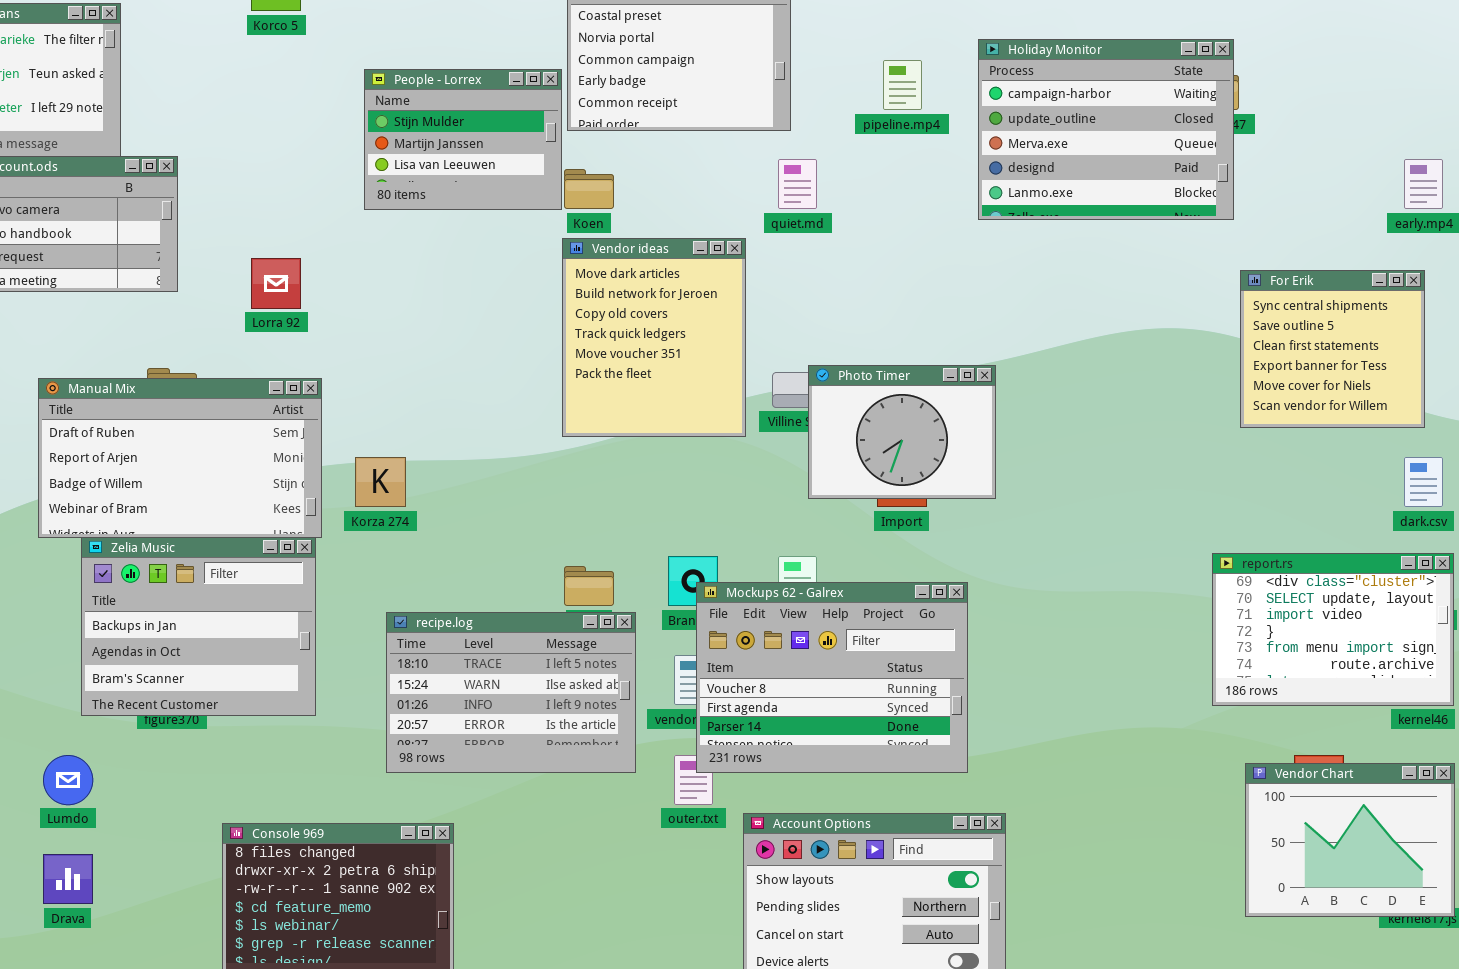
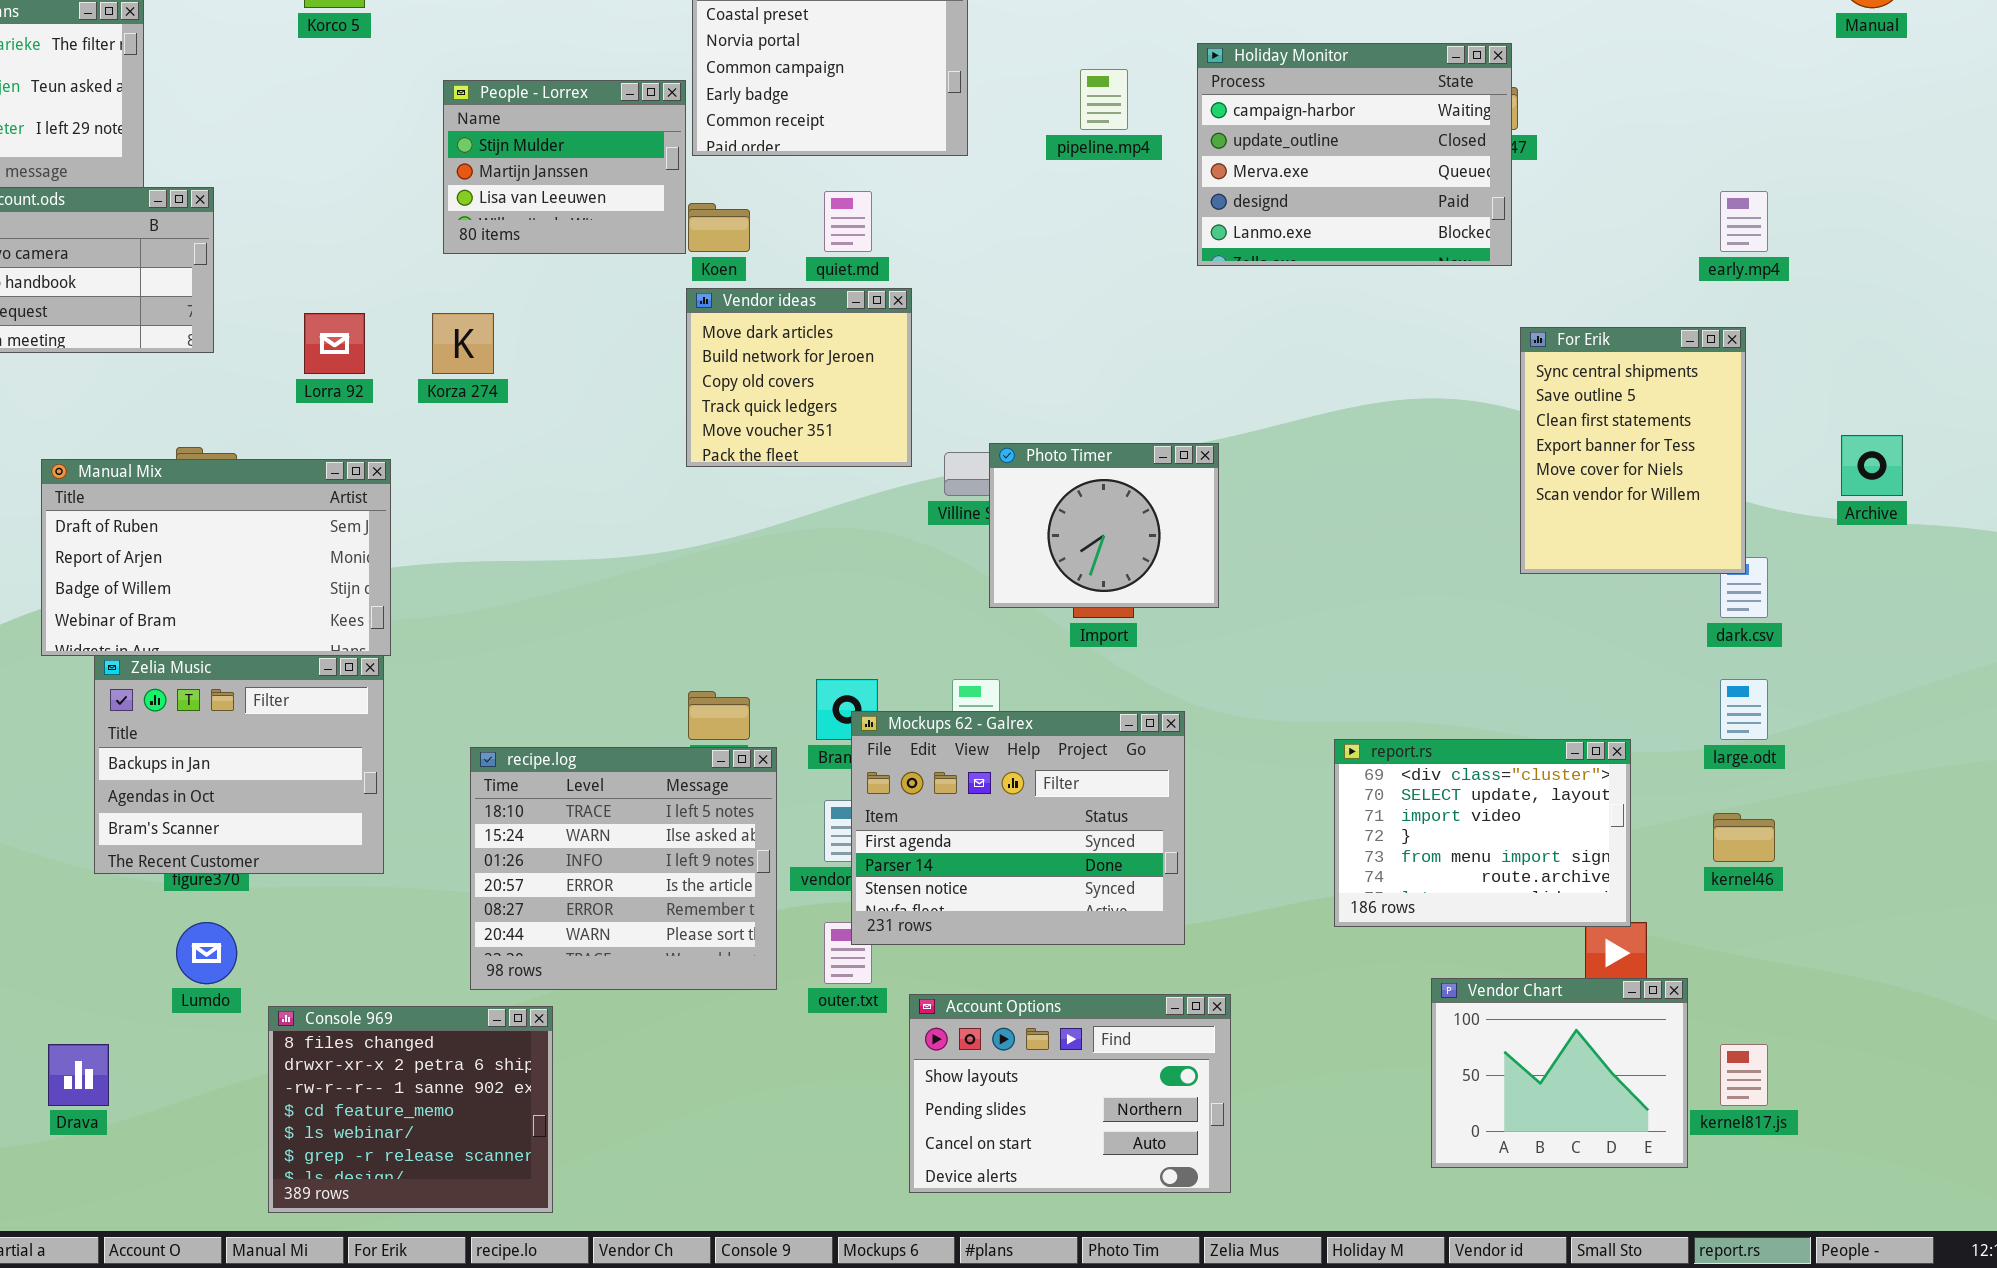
quiet.md: [778,159,817,209] -> [824,191,872,252], moved
Vendor ideas: [562,238,746,437] -> [686,288,912,467], resized
For Erik: [1240,270,1425,428] -> [1520,327,1746,574], resized
Korza 274: [355,457,406,507] -> [432,313,494,374], moved
report.rs: [1212,553,1454,706] -> [1334,739,1631,927], moved
Mockups 62 - Galrex: [696,582,968,773] -> [851,711,1185,945], scrolled down 1 row
recipe.log: [386,612,636,773] -> [470,747,777,990], resized
Lumdo: [43,755,93,805] -> [176,922,237,984], moved
Vendor Chart: [1245,763,1455,917] -> [1431,978,1688,1168], moved

